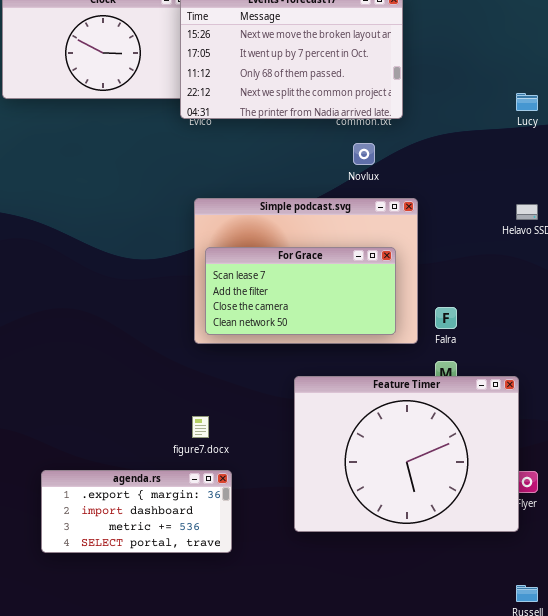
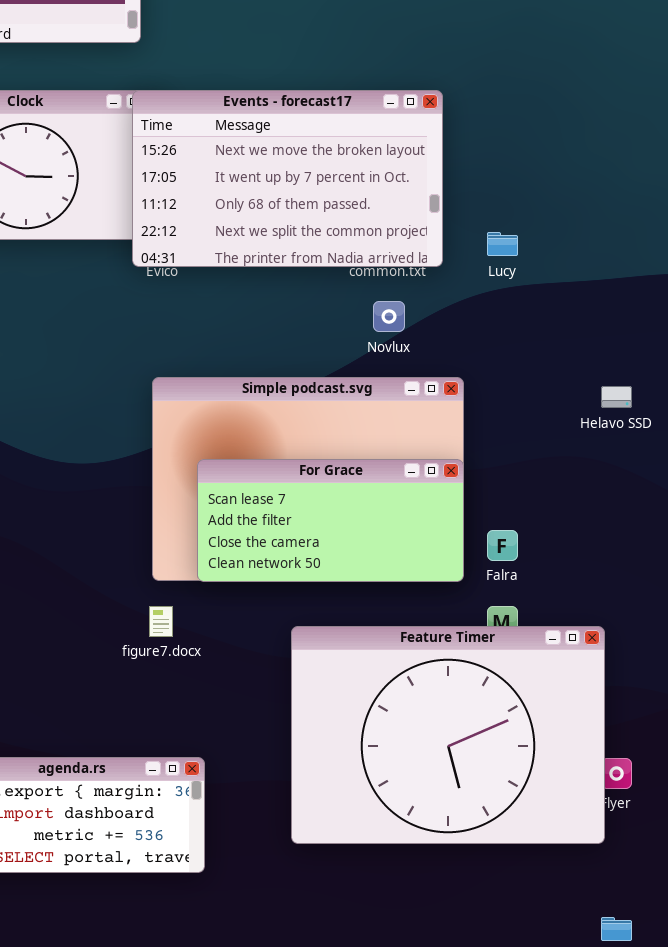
Lucy: [516,93,538,111] -> [487,232,518,256], moved
For Grace: [205,247,396,335] -> [197,459,464,582], moved
figure7.docx: [192,416,209,438] -> [149,606,173,637], moved

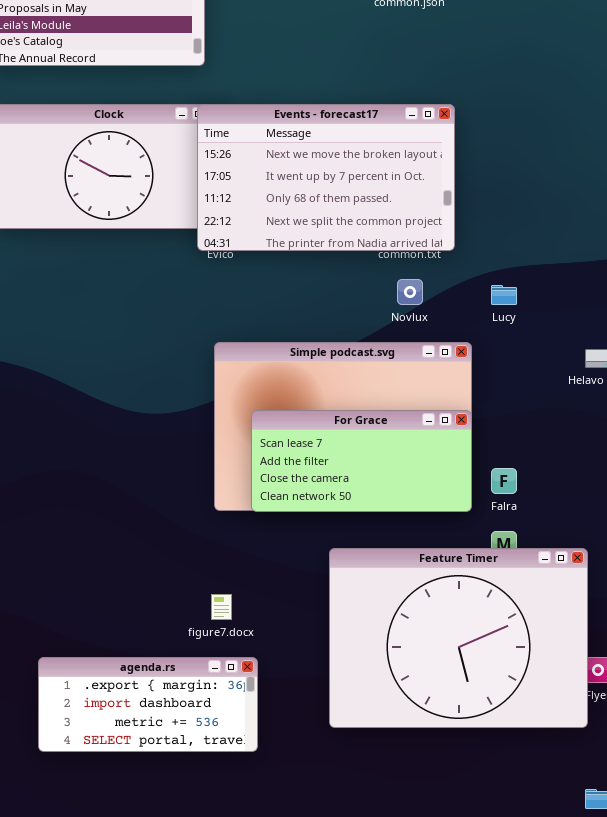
Lucy: [487,232,518,256] -> [491,285,517,305], moved
figure7.docx: [149,606,173,637] -> [211,594,232,620], moved

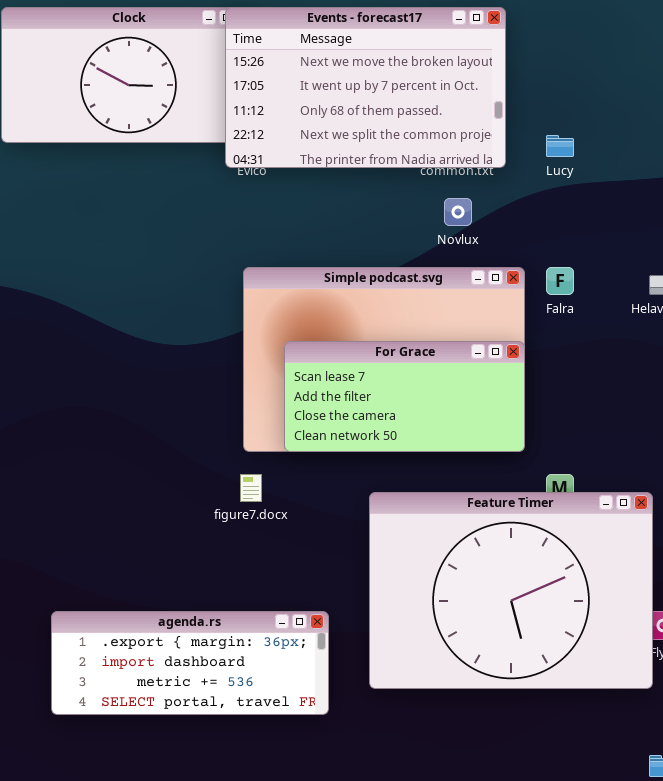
Lucy: [491,285,517,305] -> [546,135,574,157], moved
Falra: [491,468,517,494] -> [546,267,574,295], moved
figure7.docx: [211,594,232,620] -> [240,474,262,502], moved
agenda.rs: [38,657,258,752] -> [51,611,329,715], resized

